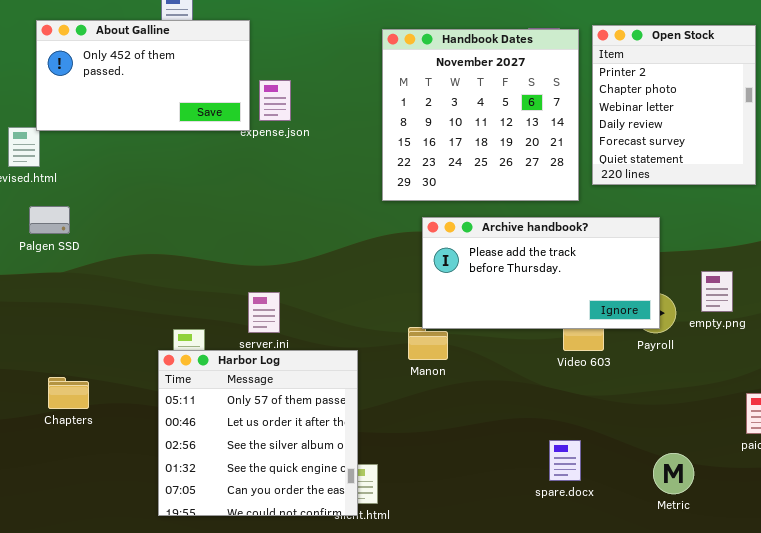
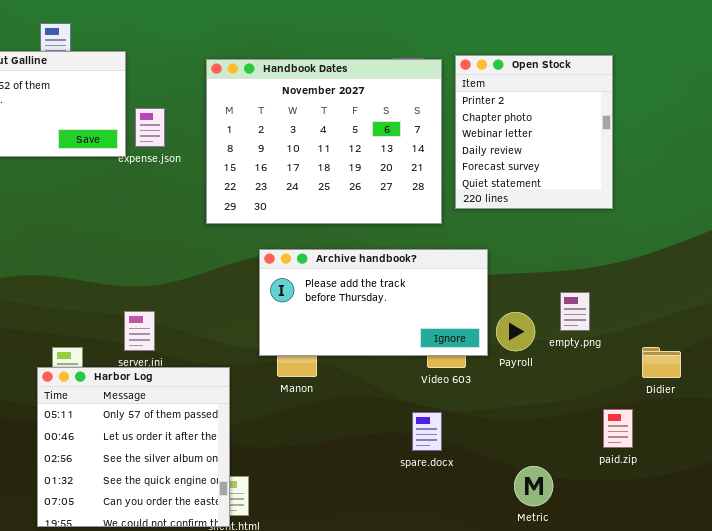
Handbook Dates: [382,29,579,201] -> [206,59,442,224], resized
Archive handbook?: [422,217,660,329] -> [259,249,488,356], moved
spare.docx: [549,440,581,481] -> [412,412,442,451], moved

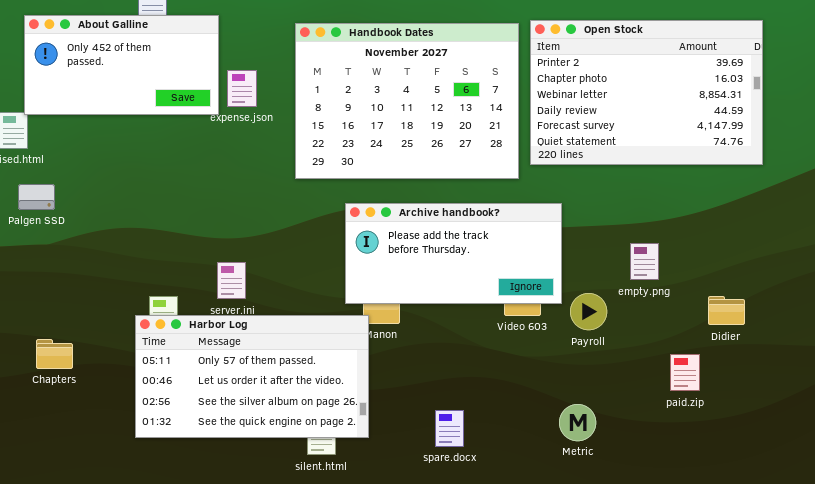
Open Stock: [455,55,613,209] -> [530,20,763,165], resized
Payroll: [496,312,535,351] -> [570,293,607,330], moved
Harbor Log: [37,367,230,527] -> [135,315,369,438], resized
spare.docx: [412,412,442,451] -> [435,410,464,447], moved
Metric: [514,466,553,506] -> [559,404,596,441], moved

